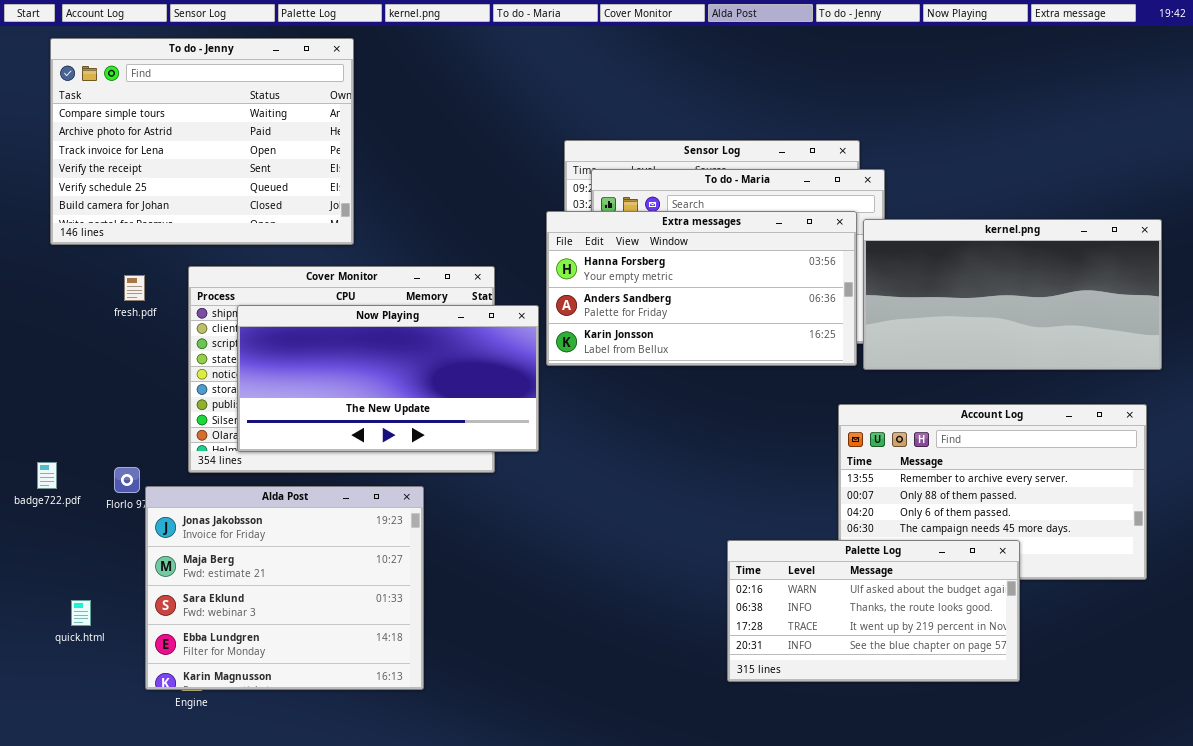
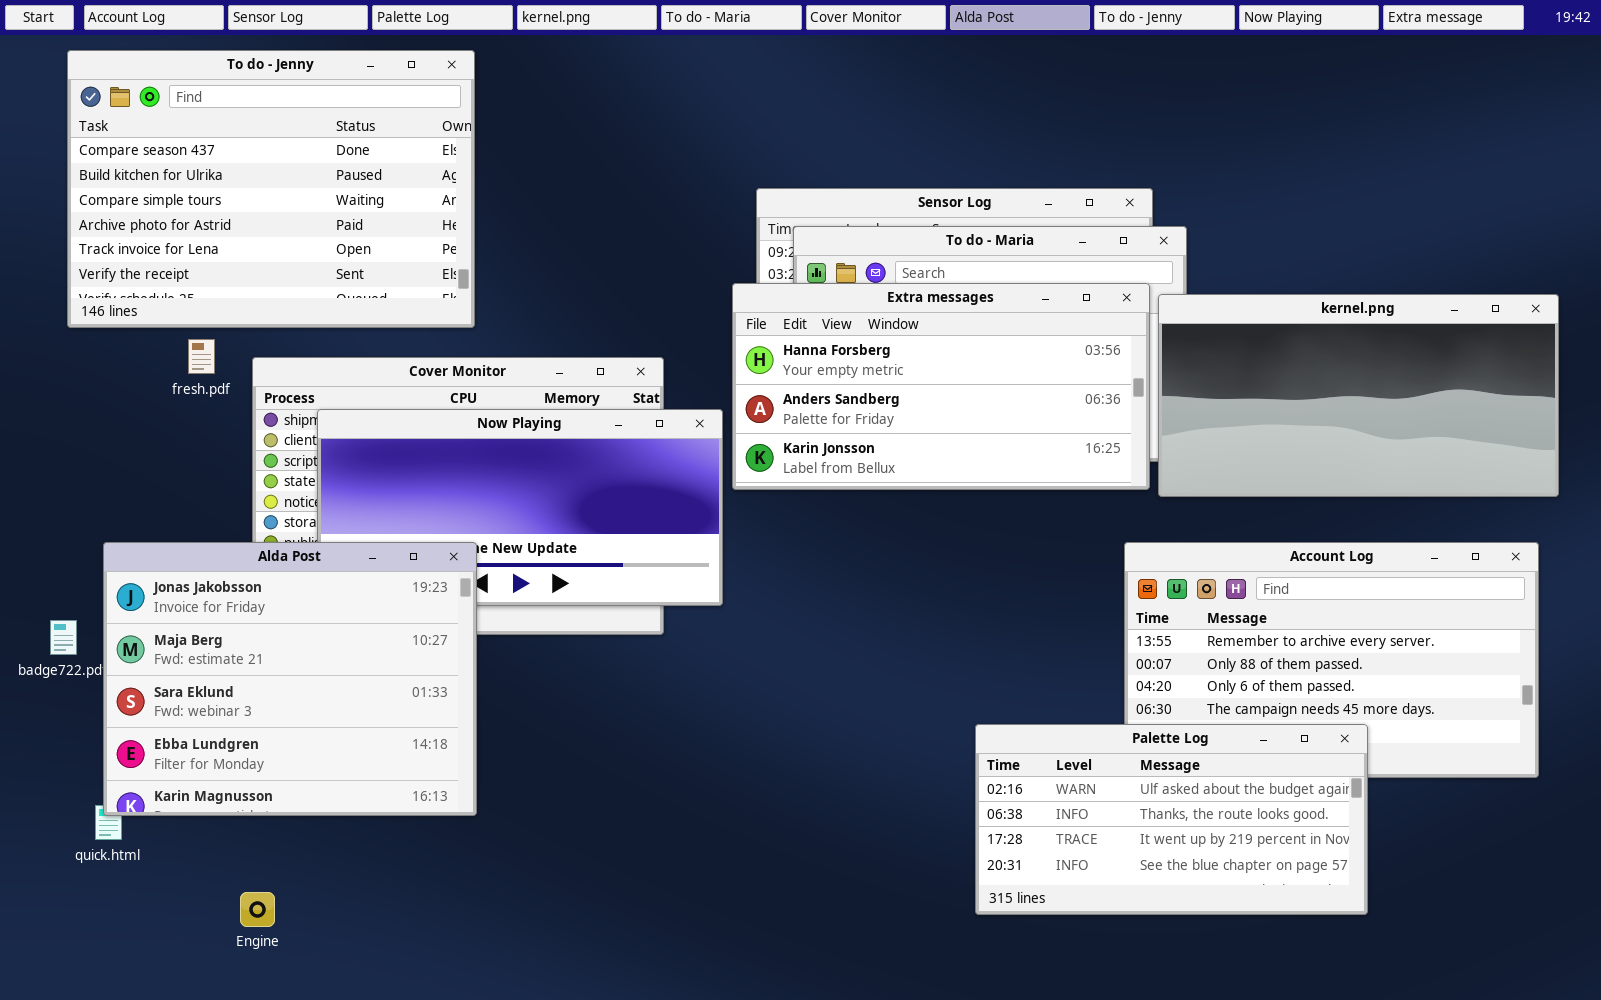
To do - Jenny: [50,38,354,245] -> [67,50,475,328], scrolled up 2 rows
fresh.pdf: [124,275,145,301] -> [188,339,215,374], moved
Alda Post: [145,486,424,690] -> [103,542,477,816], moved

